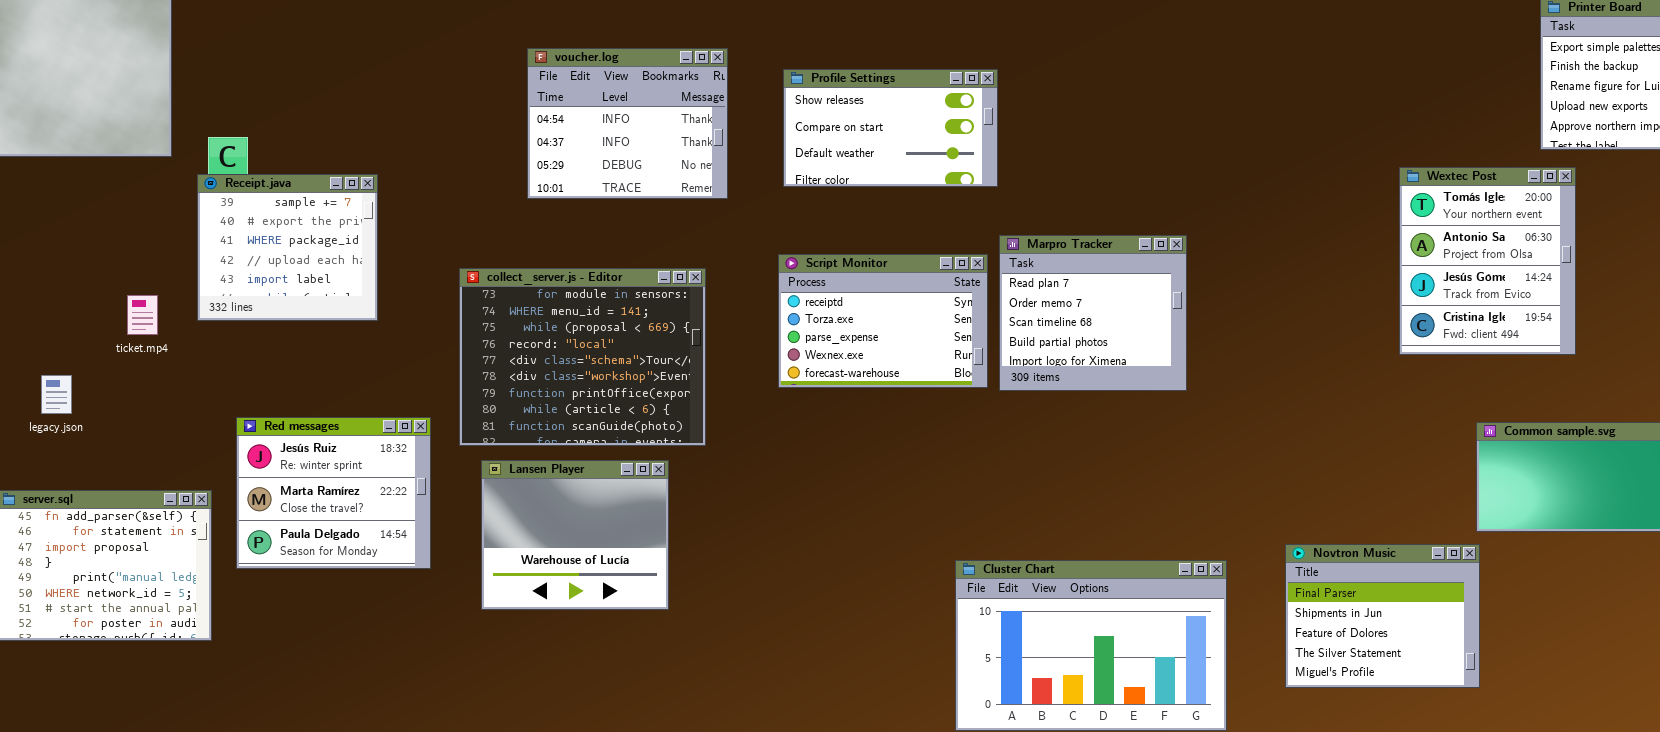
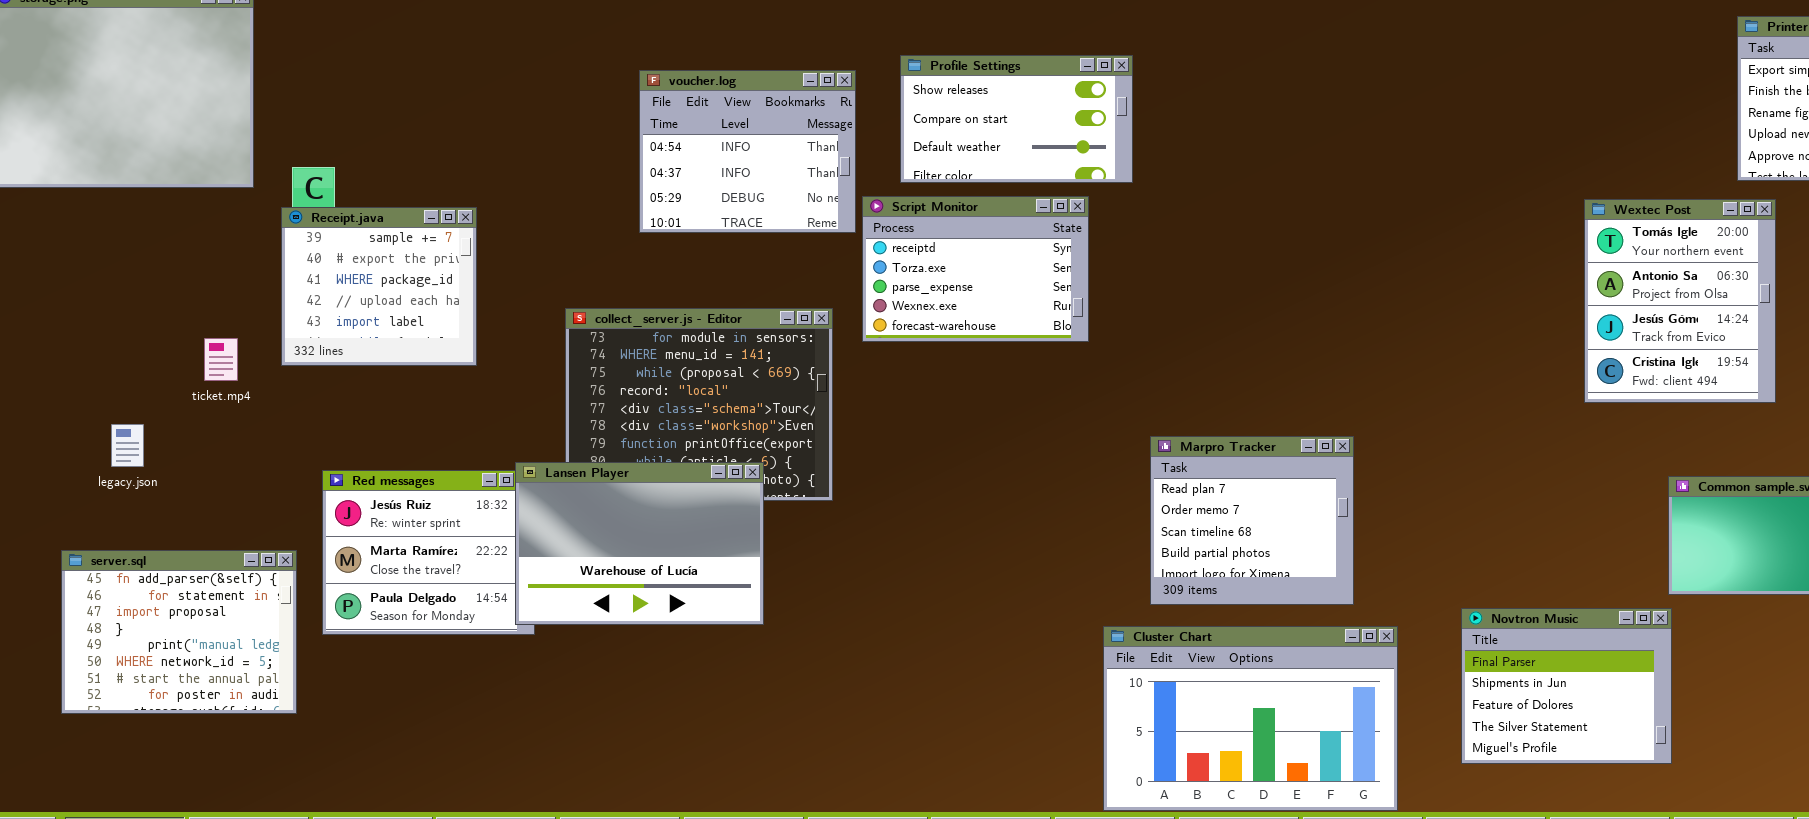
Profile Settings: [783,69,998,187] -> [900,55,1133,183], moved
Marpro Tracker: [999,235,1187,391] -> [1150,436,1354,605], moved
Script Monitor: [778,254,988,388] -> [862,196,1089,342], moved
Lansen Player: [481,460,669,610] -> [515,462,764,625], moved, resized

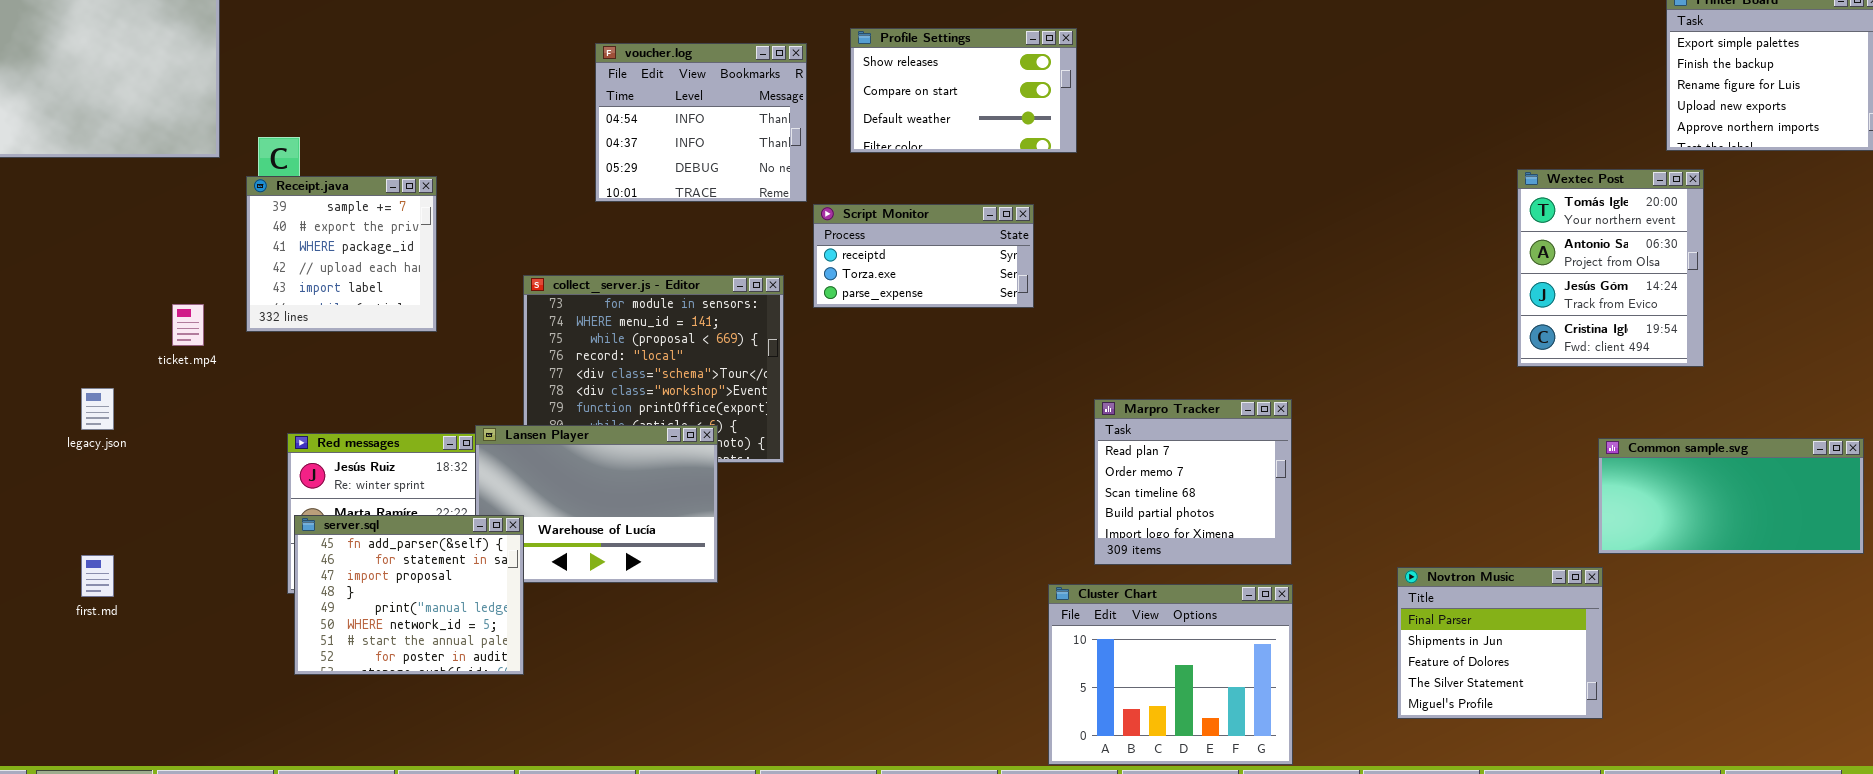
Script Monitor: [862,196,1089,342] -> [813,204,1034,308], resized
server.sql: [61,550,297,714] -> [294,515,524,675], moved
Cluster Chart: [1103,626,1398,811] -> [1048,584,1293,765], resized

